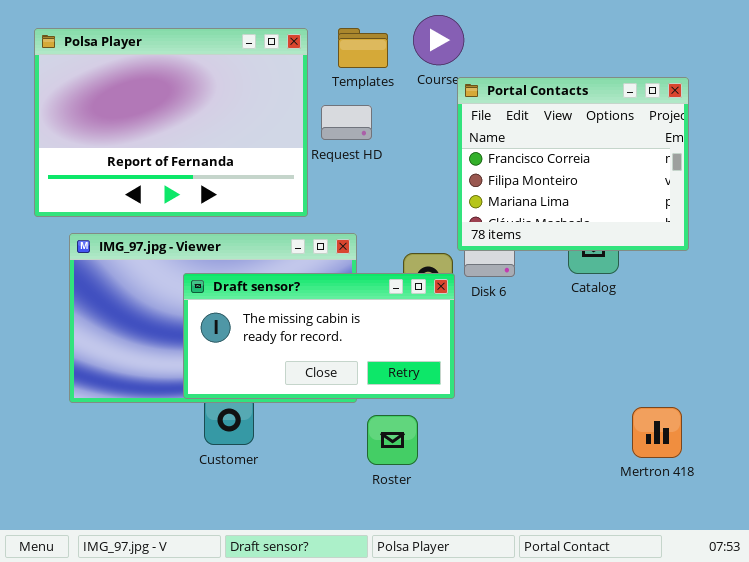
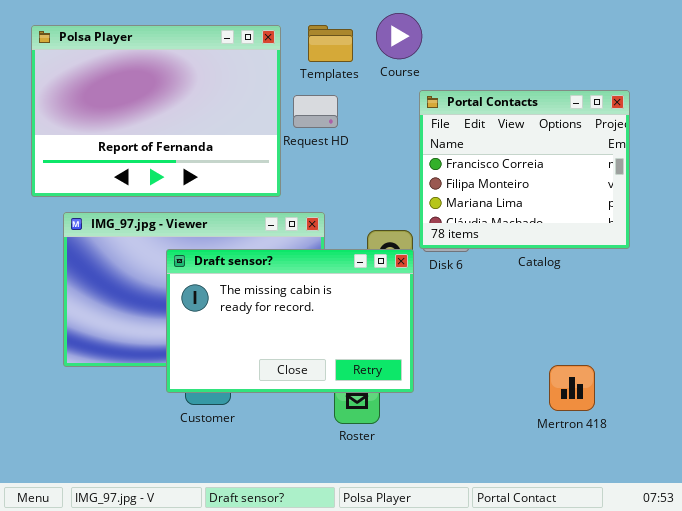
Portal Contacts: [457,77,689,251] -> [419,90,630,249], moved
Draft sensor?: [183,273,455,399] -> [166,249,414,393], resized
Mertron 418: [632,407,682,458] -> [549,365,595,411], moved

